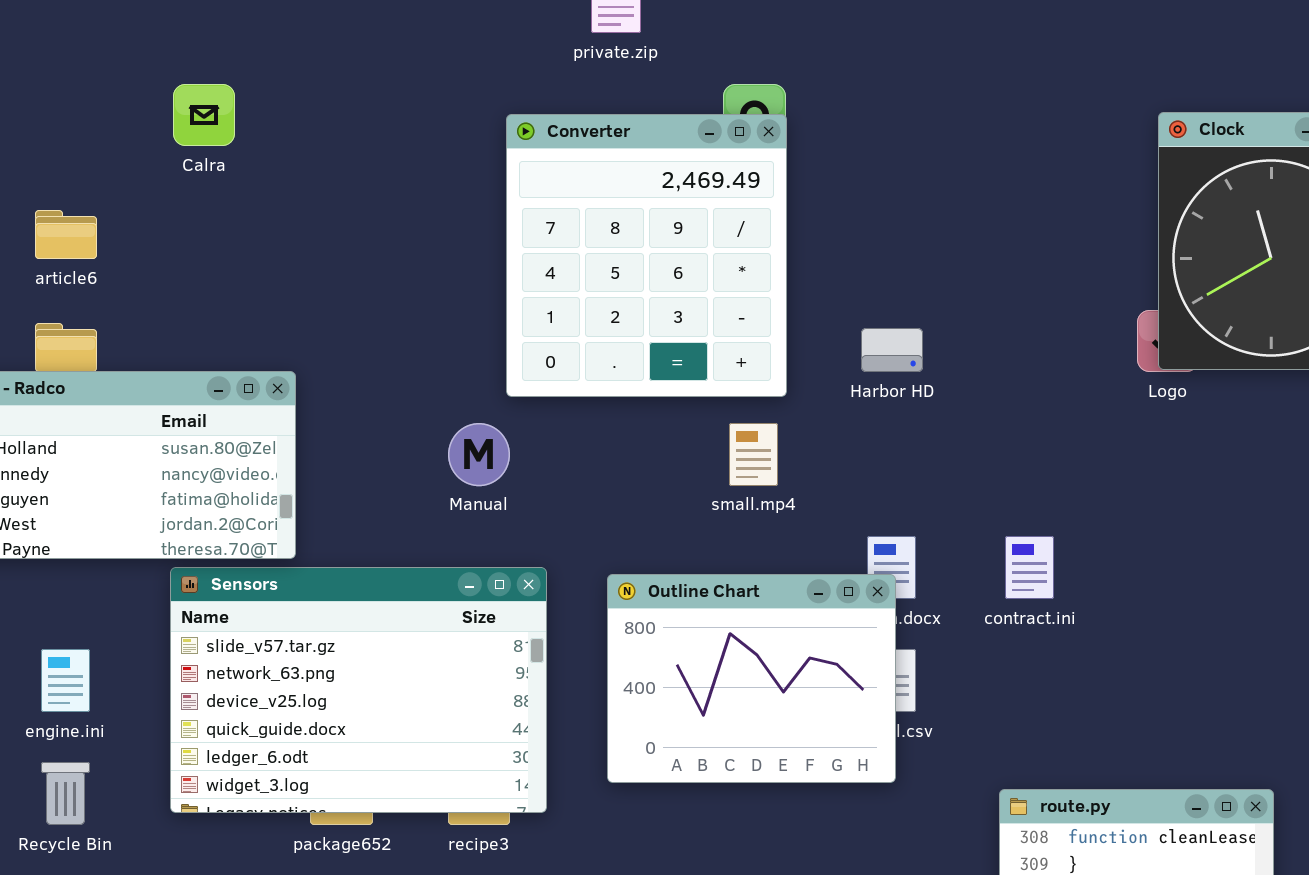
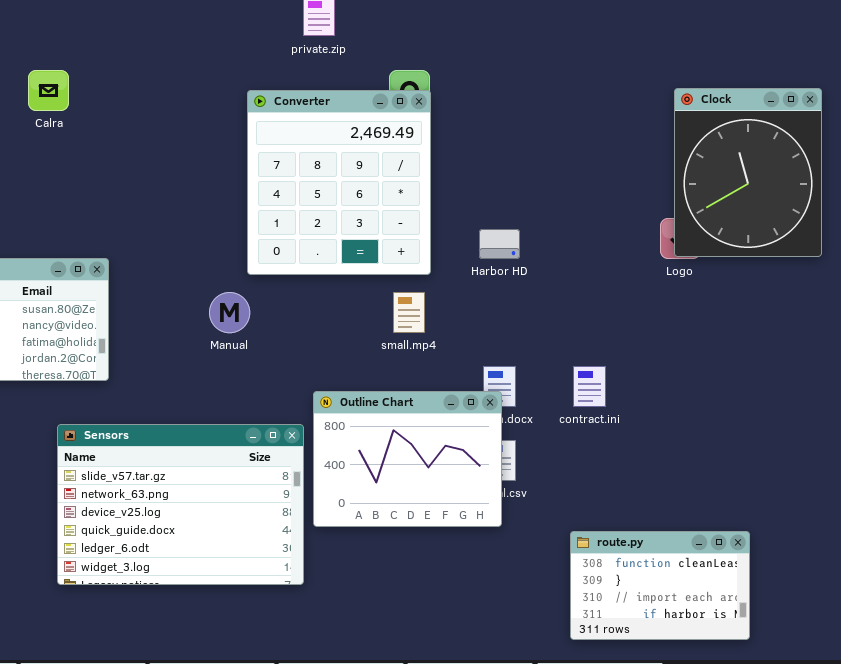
Sensors: [170,567,547,813] -> [57,424,304,585], moved

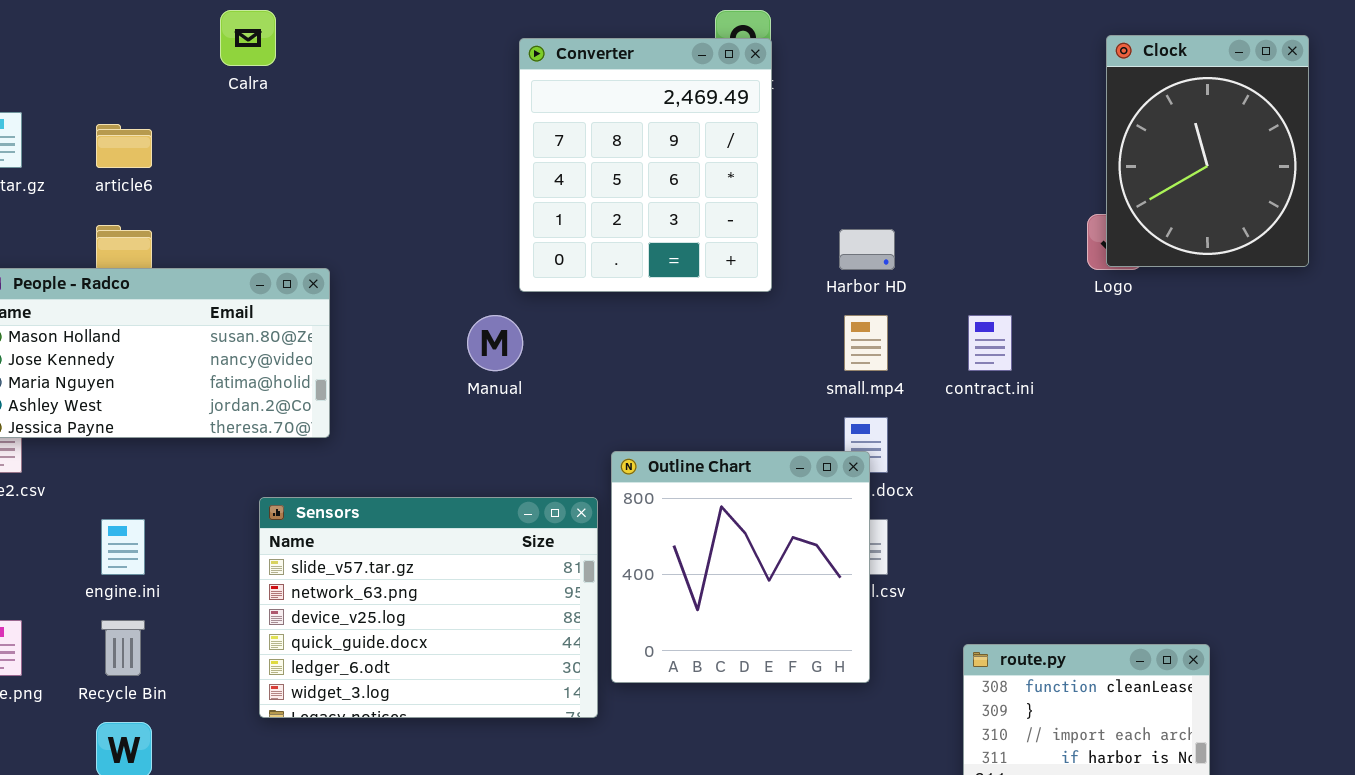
small.mp4: [393,292,425,333] -> [844,315,888,371], moved
contract.ini: [573,366,606,407] -> [968,315,1012,371], moved
Outline Chart: [313,391,502,527] -> [611,451,870,683], resized

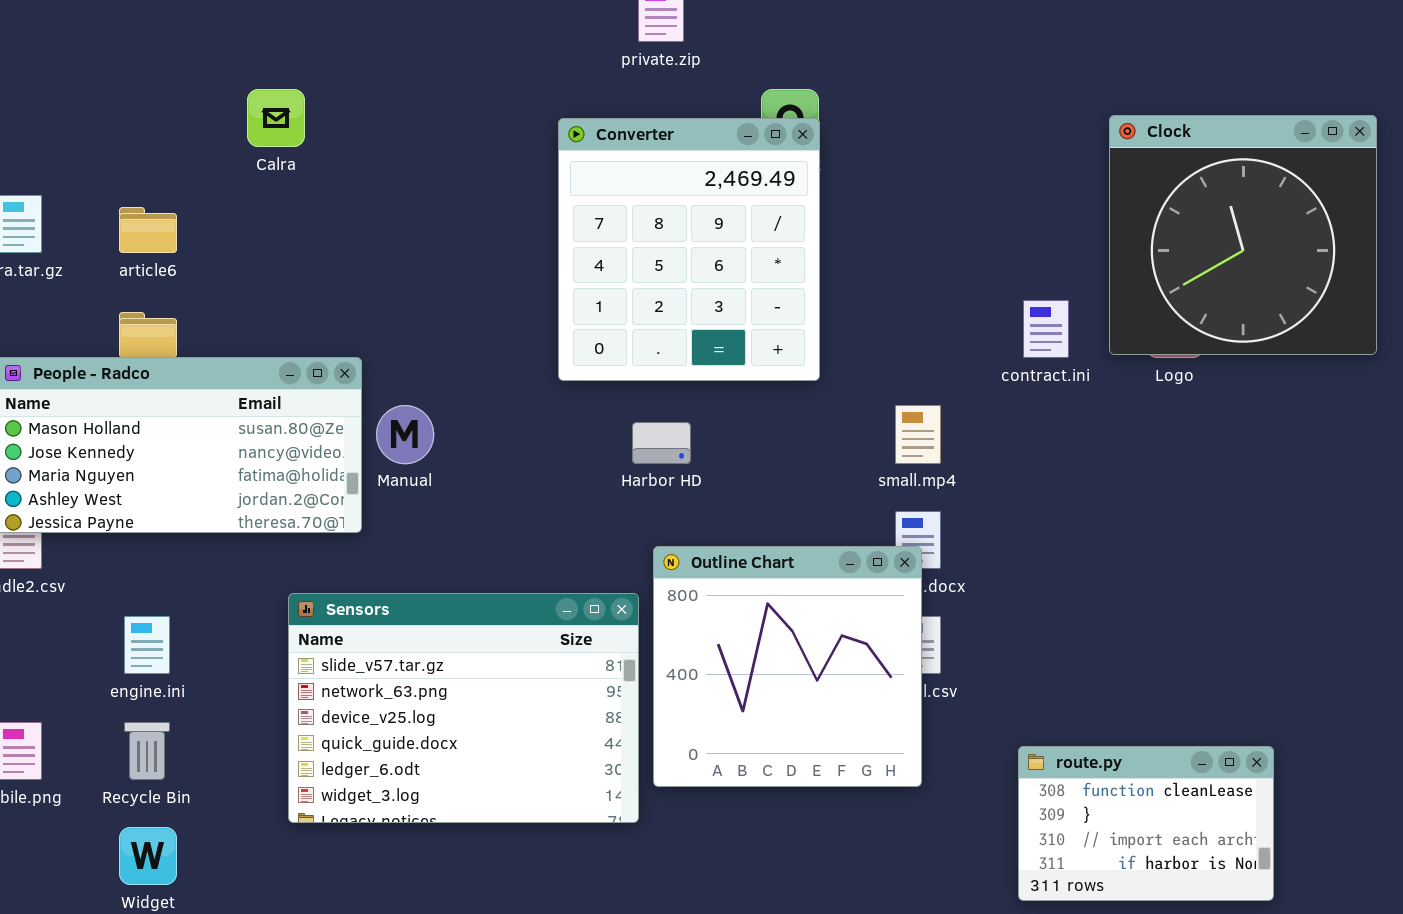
Clock: [1106,35,1309,267] -> [1109,115,1377,355], resized
Harbor HD: [839,229,895,270] -> [632,422,691,464], moved
Manual: [467,315,523,371] -> [376,405,434,464], moved
contract.ini: [968,315,1012,371] -> [1023,300,1069,358], moved

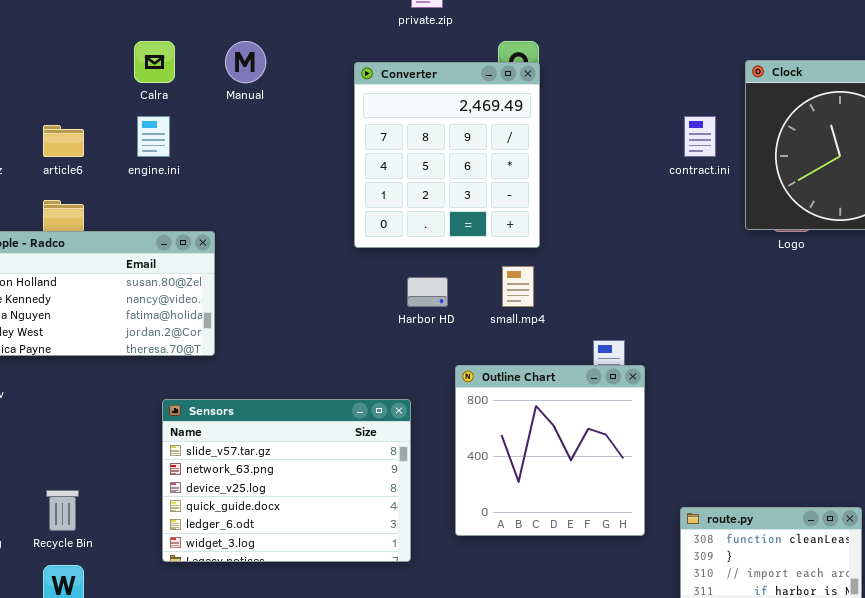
contract.ini: [1023,300,1069,358] -> [684,116,716,157], moved
Manual: [376,405,434,464] -> [225,41,266,83], moved
small.mp4: [895,405,941,464] -> [502,266,534,307], moved
Outline Chart: [653,546,922,787] -> [455,365,645,536], moved
engine.ini: [124,616,170,674] -> [137,116,170,157], moved

